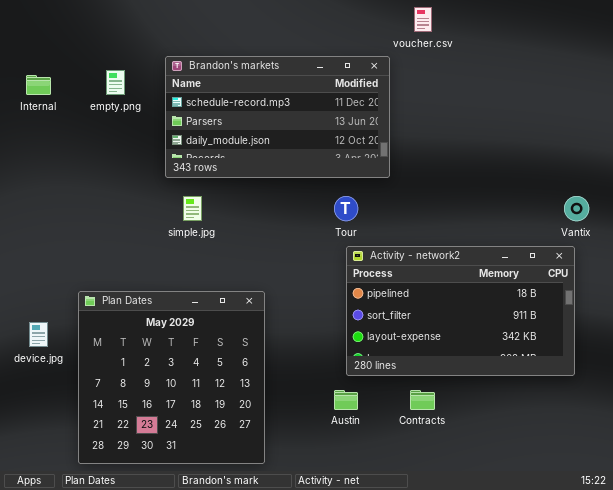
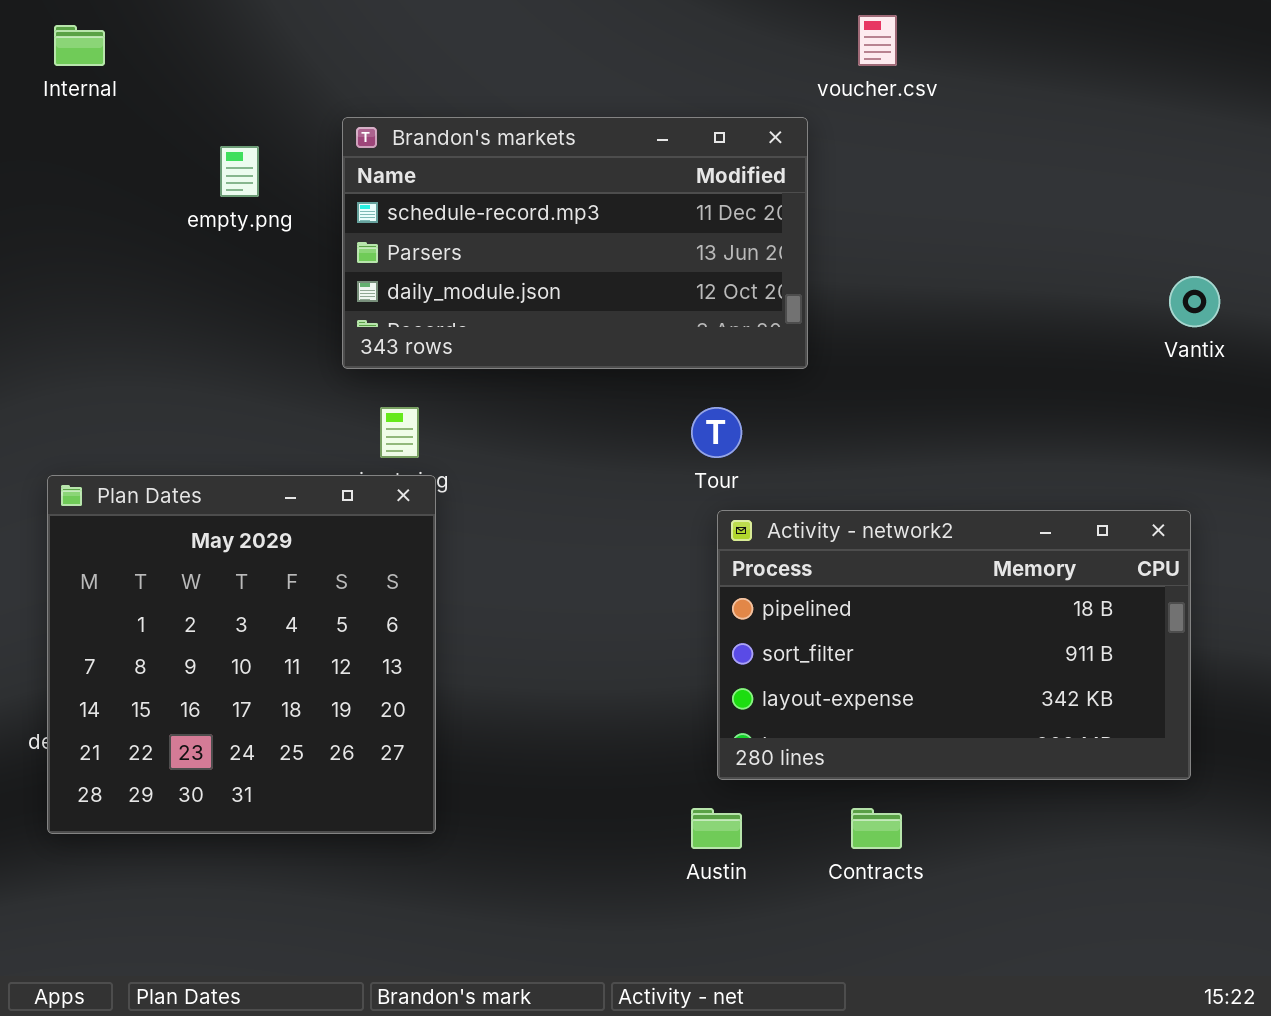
Internal: [26,75,51,95] -> [54,25,105,66], moved
Vantix: [564,196,589,221] -> [1169,276,1220,327], moved
Plan Dates: [78,291,265,464] -> [47,475,436,834], moved

